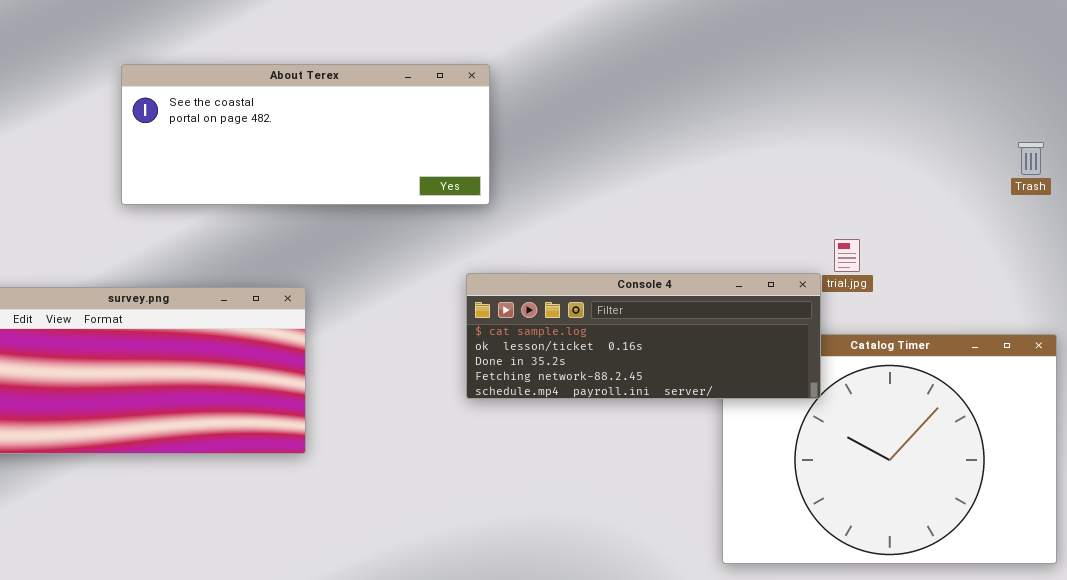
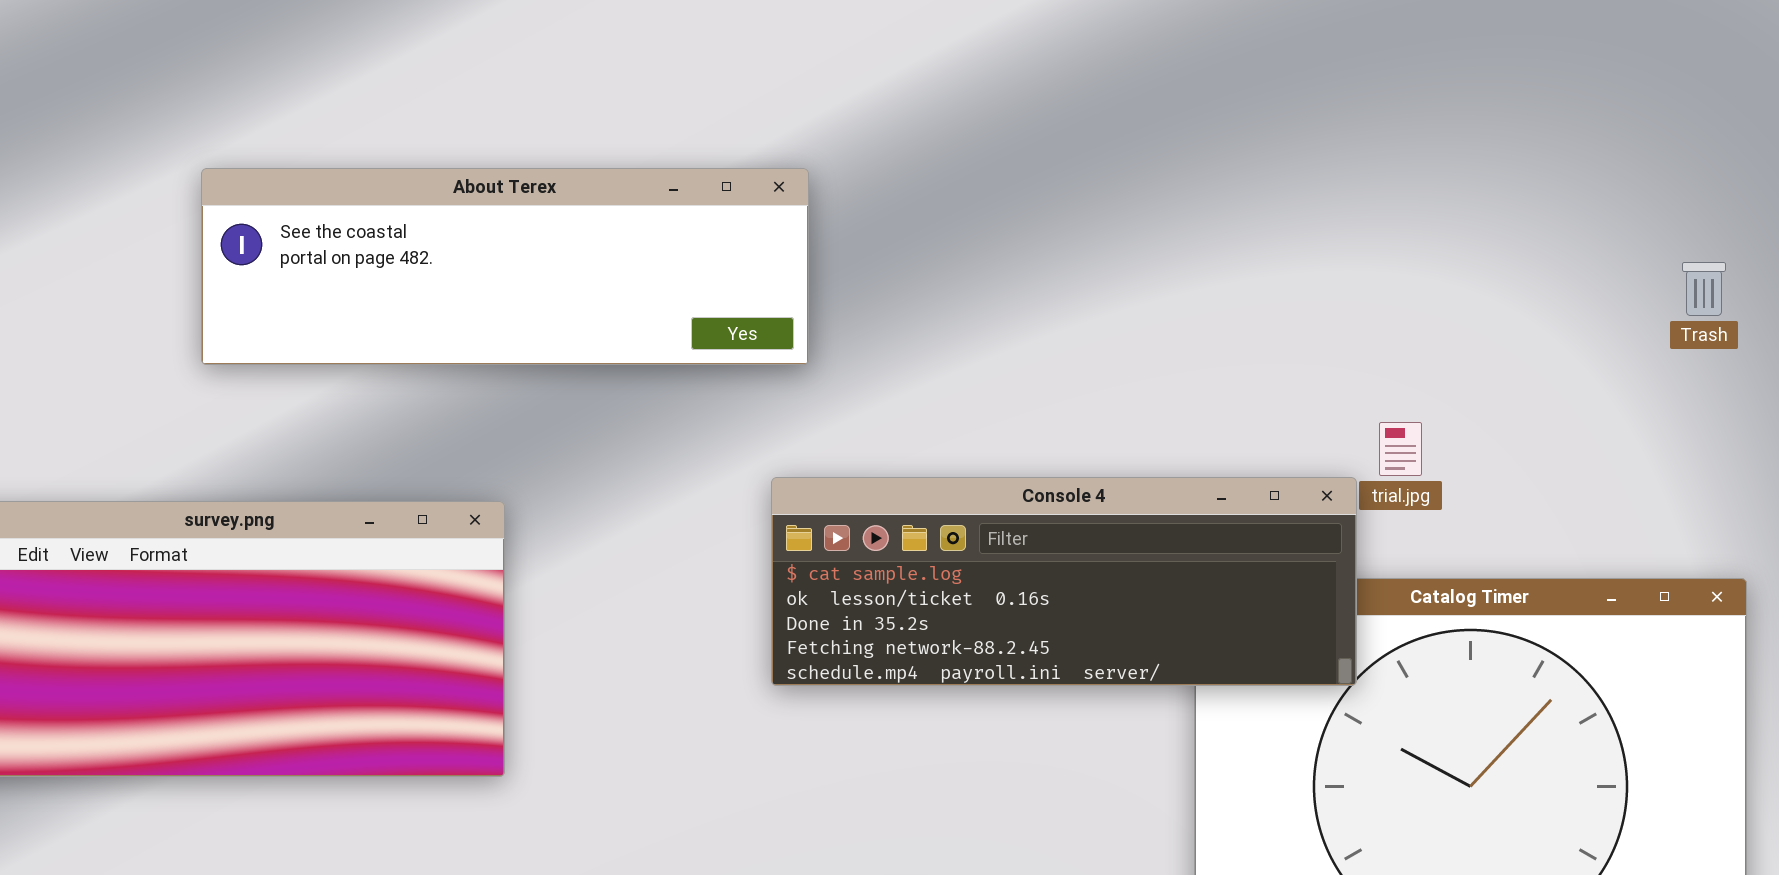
About Terex: [121,64,490,205] -> [201,168,809,365], resized

